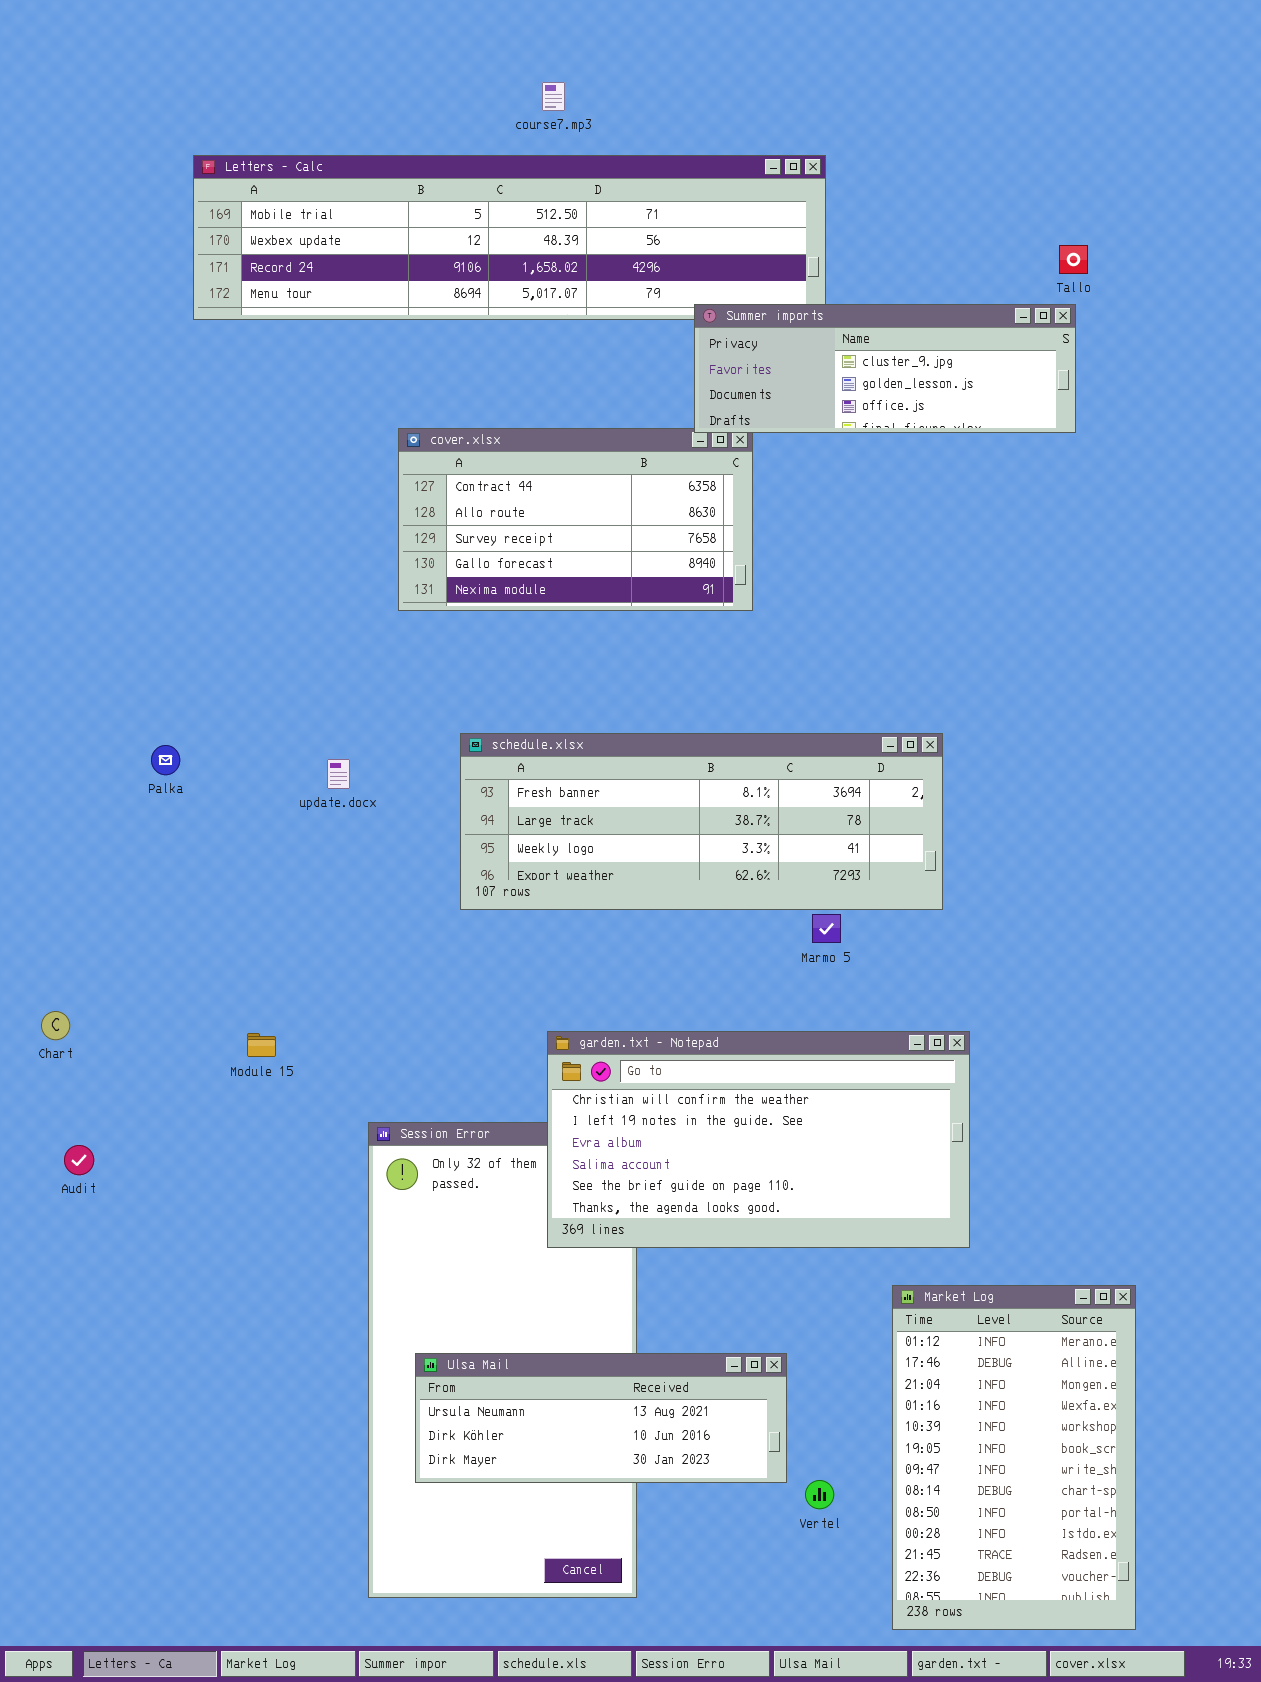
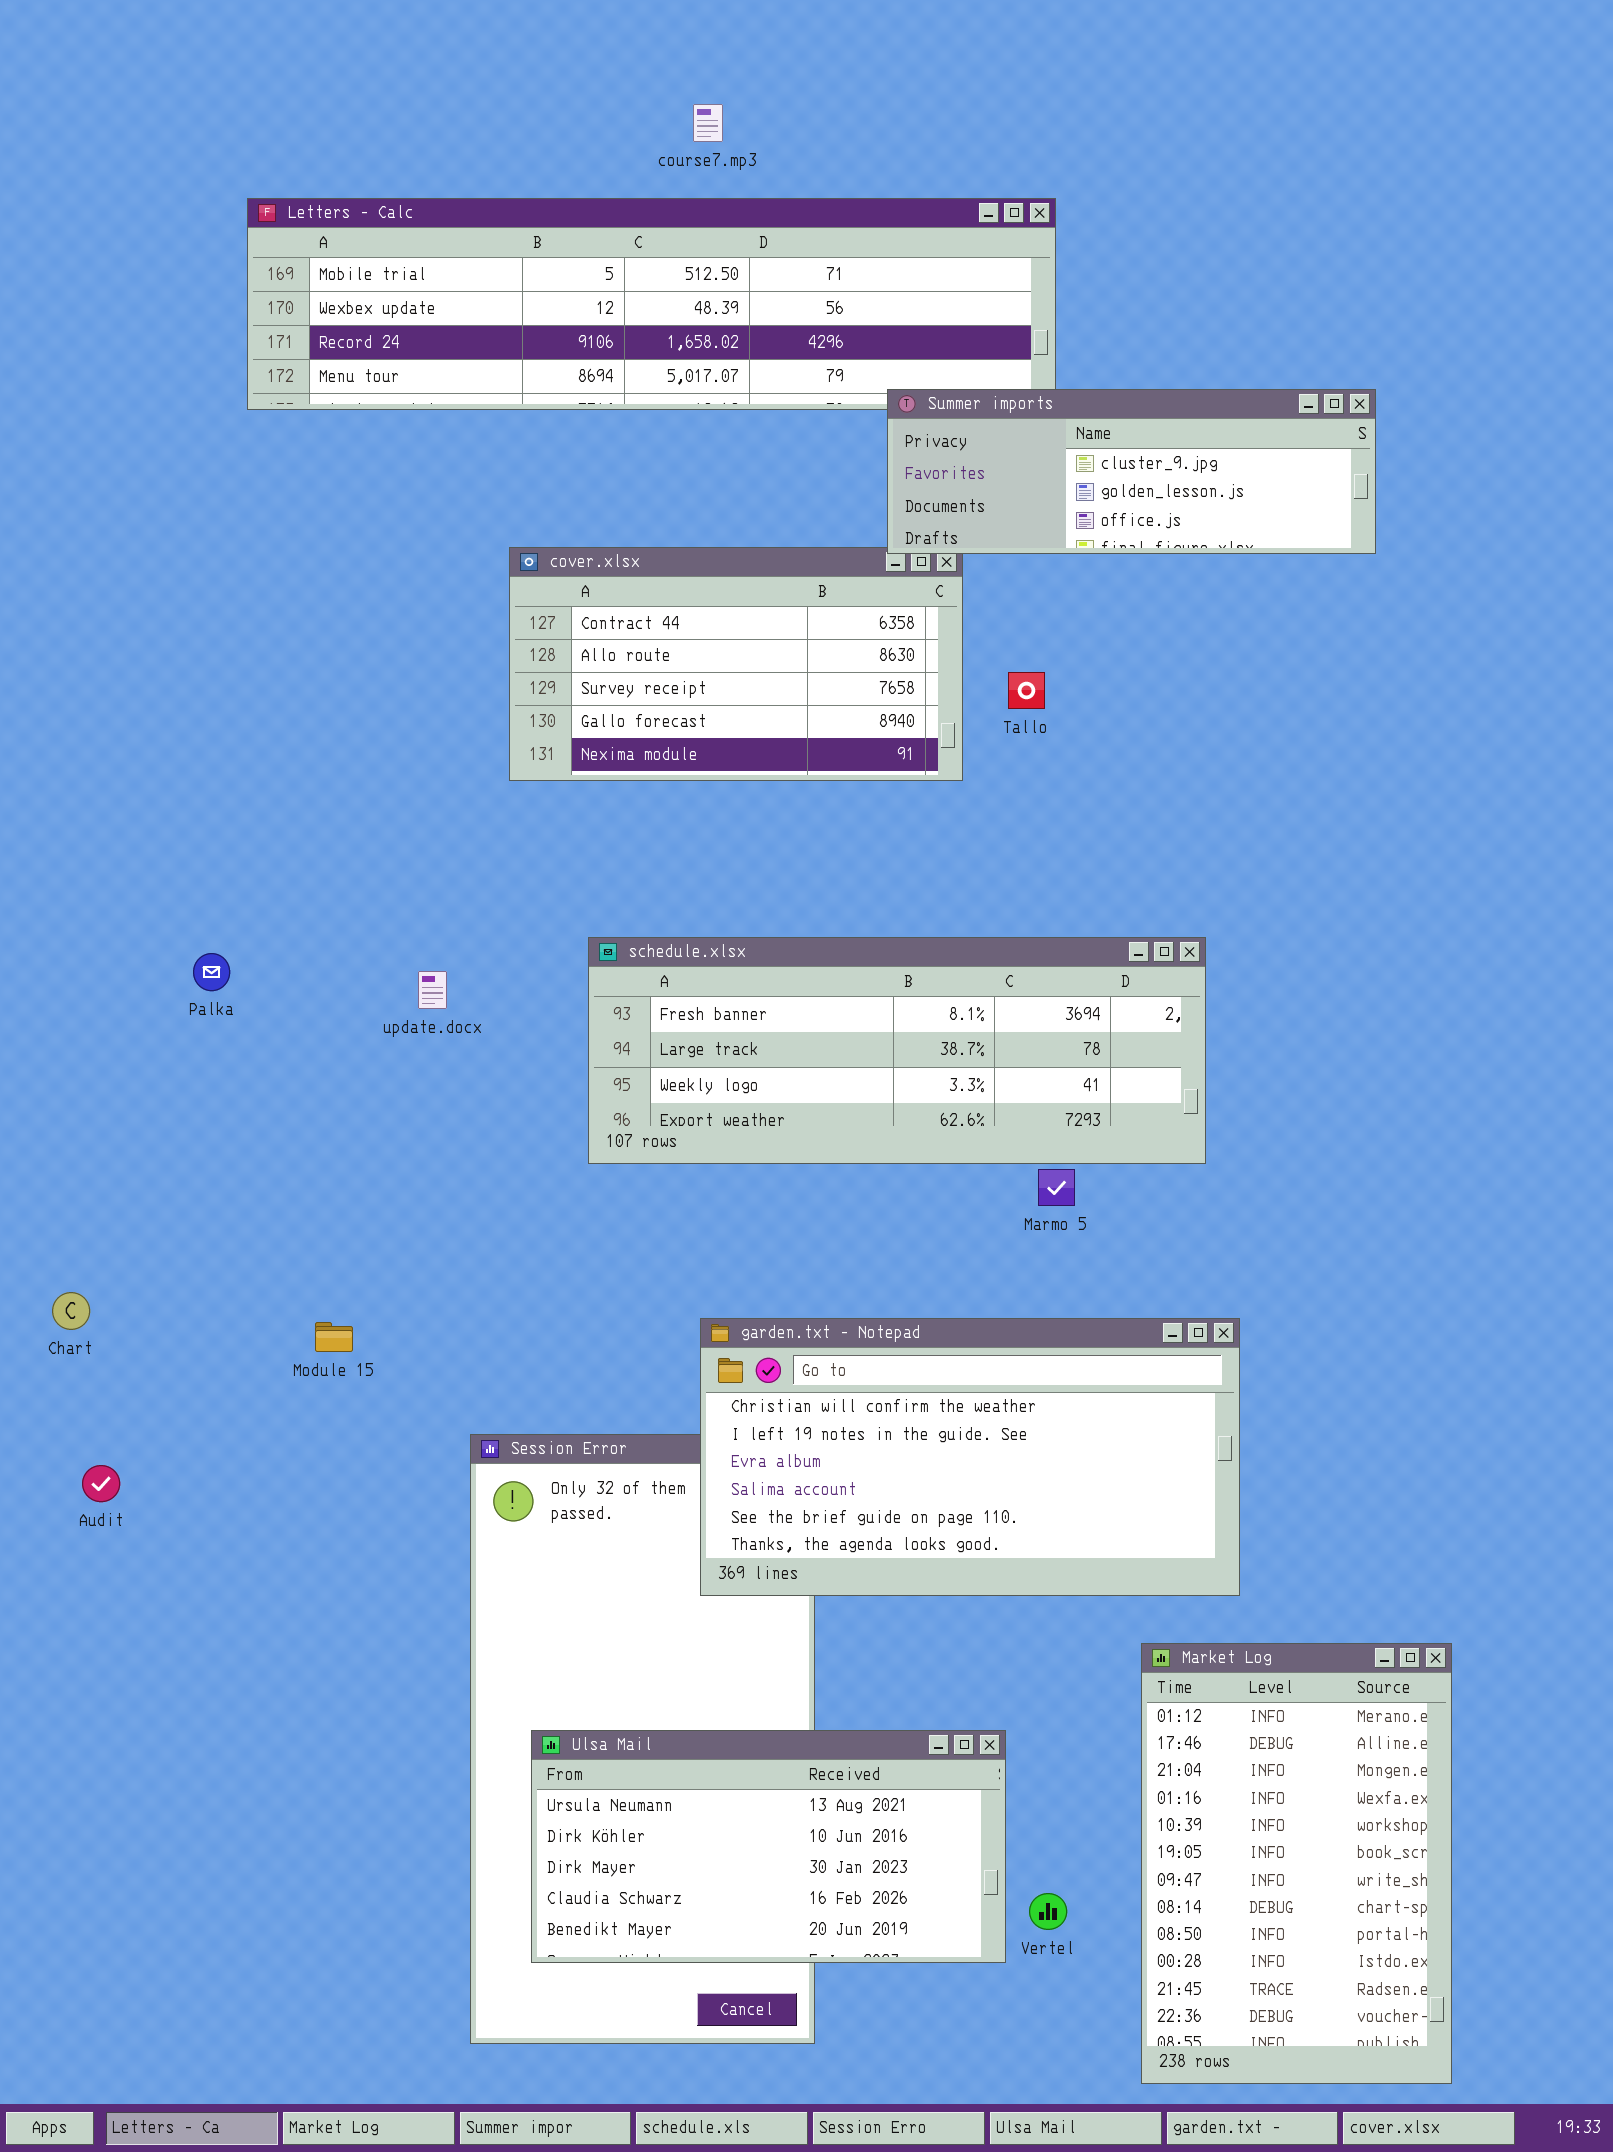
Tallo: [1059,245,1088,274] -> [1008,672,1045,709], moved
Ulsa Mail: [415,1353,787,1483] -> [531,1730,1006,1963], resized

